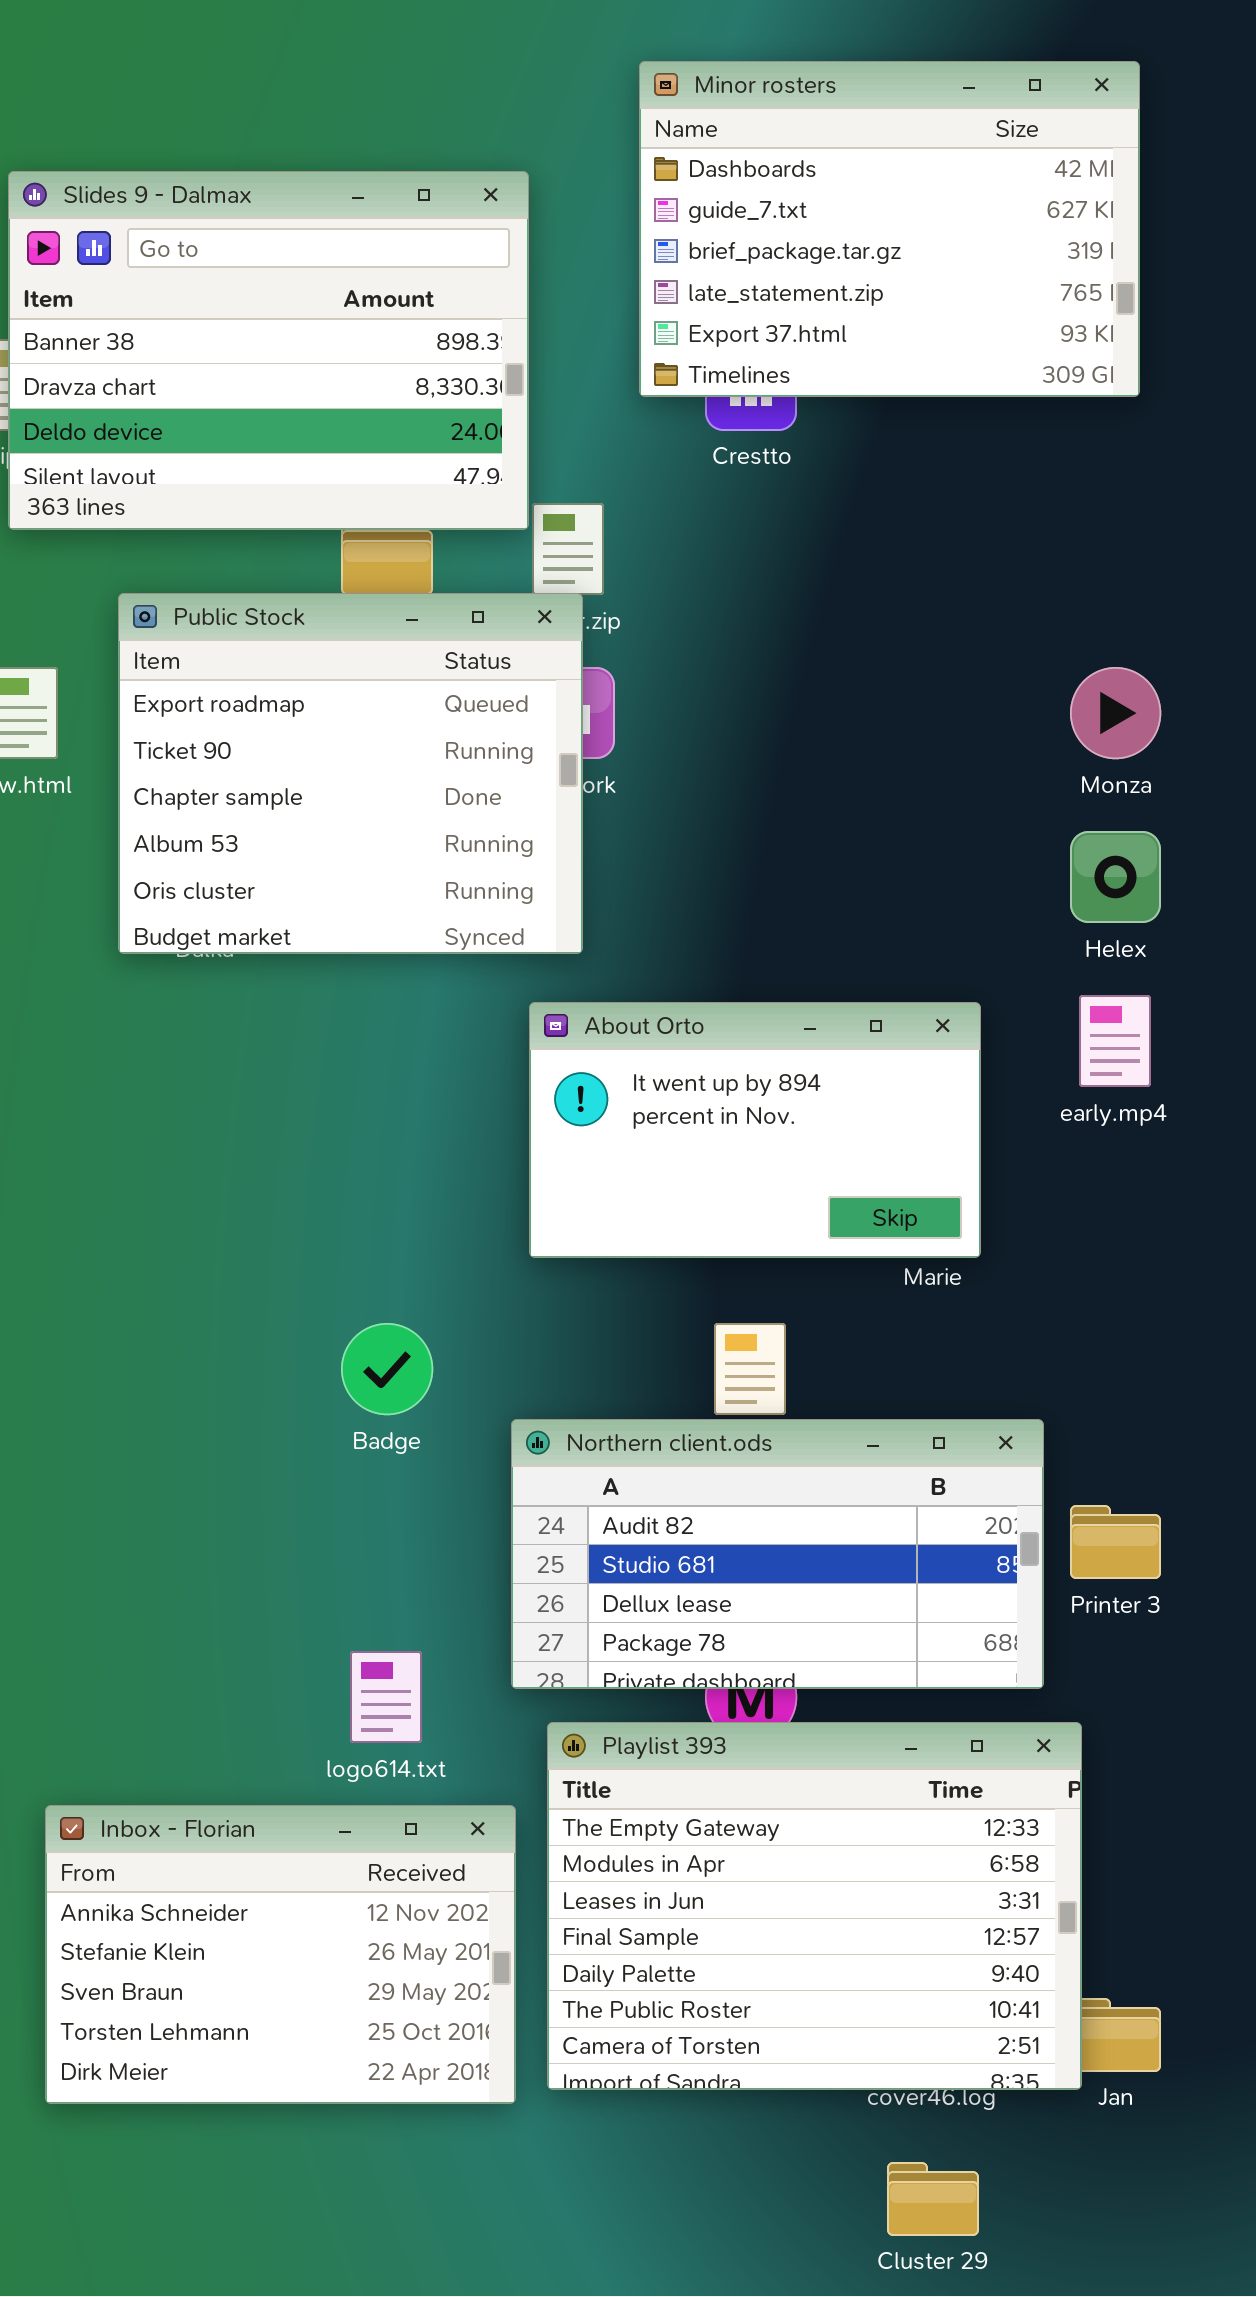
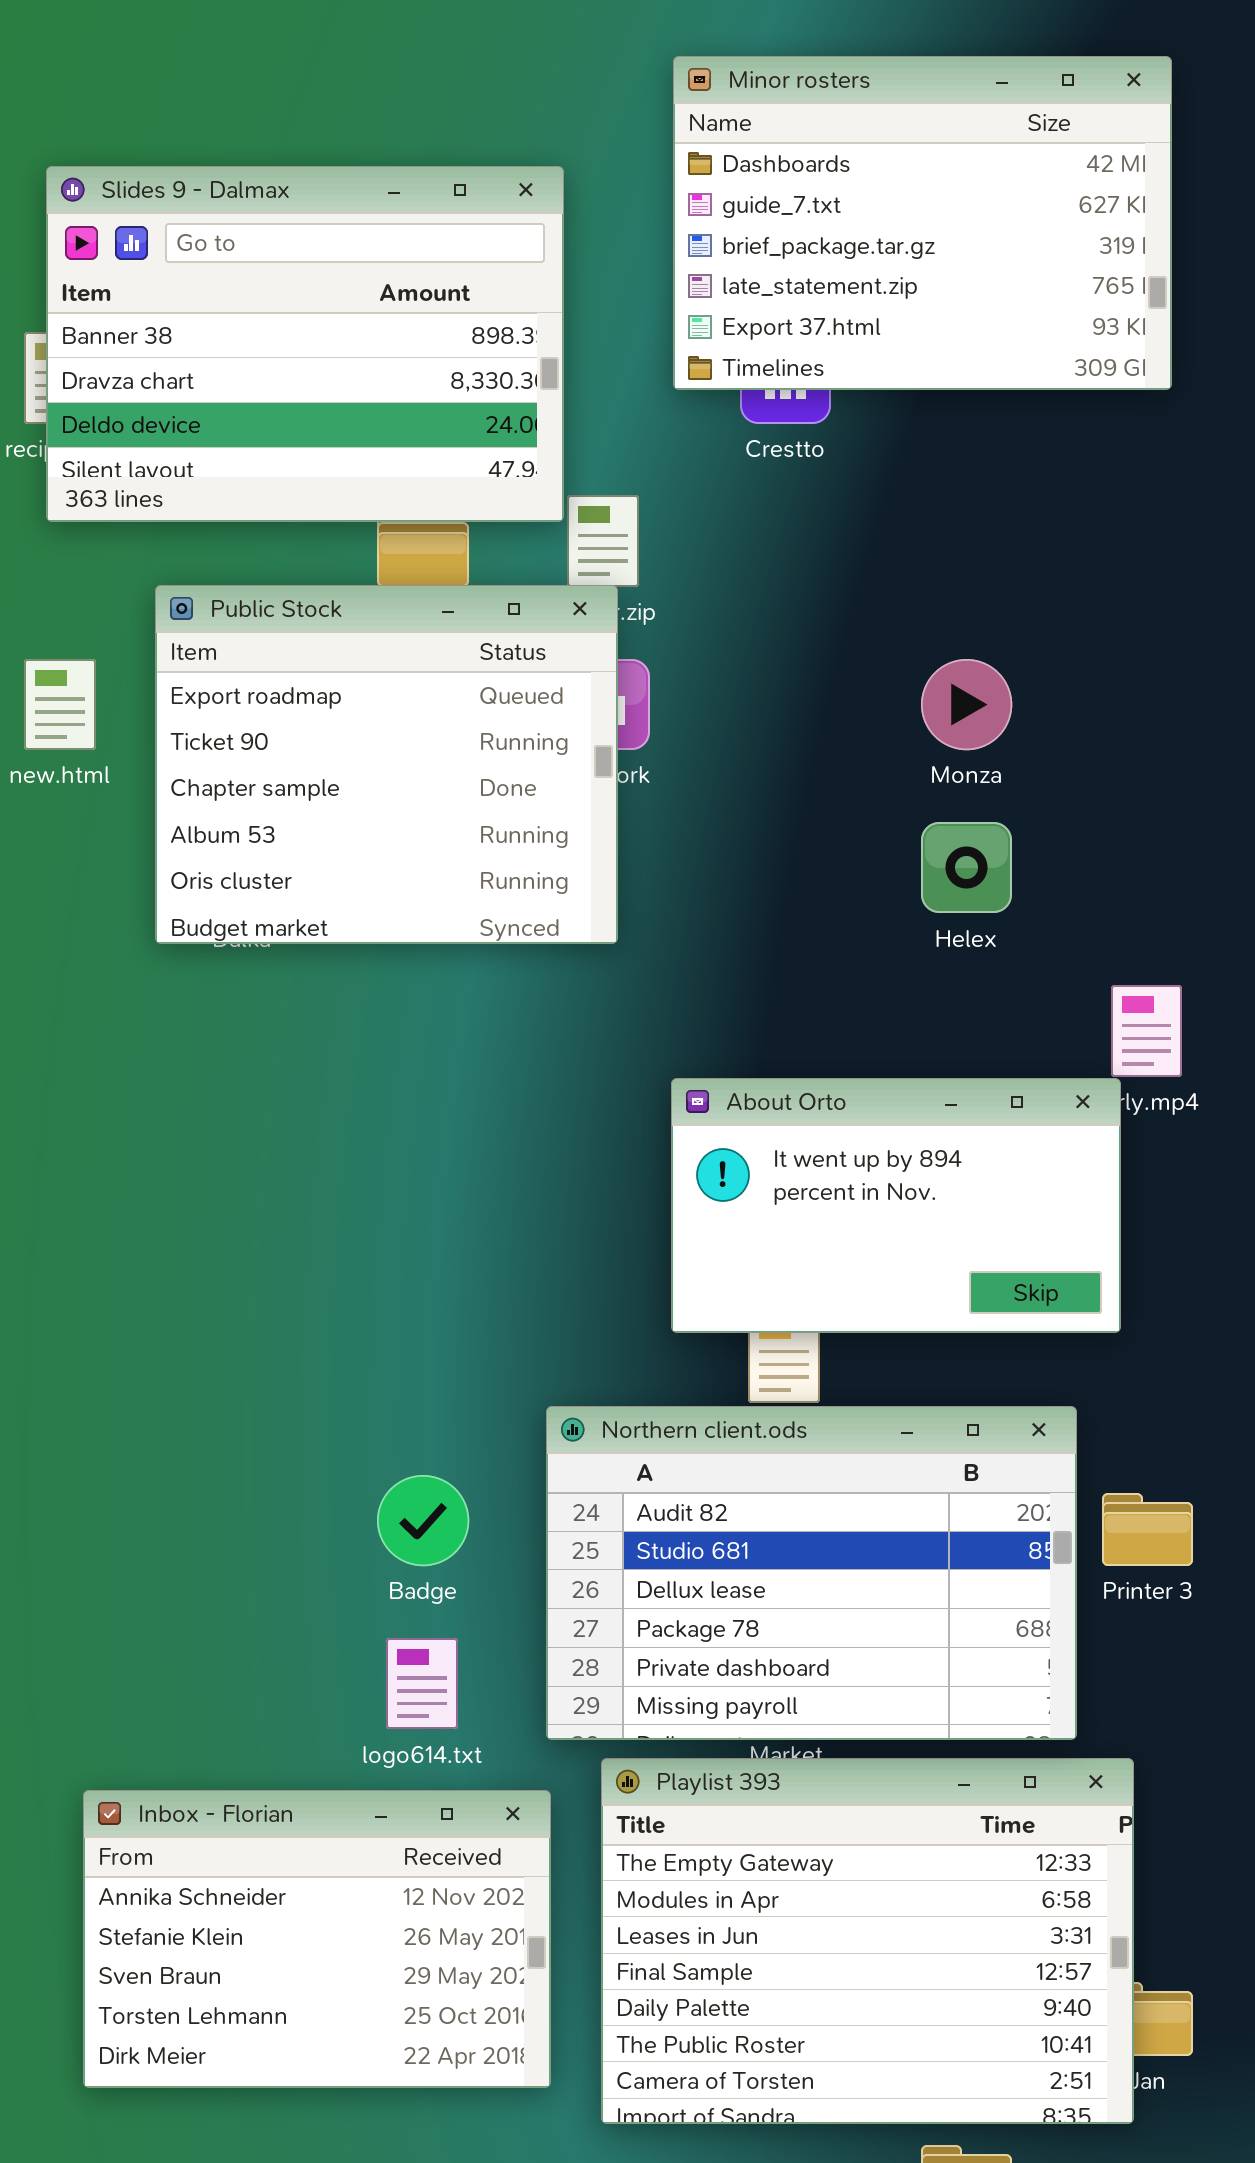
Monza: [1070,667,1161,759] -> [921,659,1012,750], moved
Helex: [1070,831,1161,923] -> [921,822,1012,913], moved
About Orto: [529,1002,981,1258] -> [671,1078,1121,1333], moved
Badge: [341,1323,433,1415] -> [377,1475,469,1566], moved
Northern client.ods: [511,1419,1044,1689] -> [546,1406,1077,1740], resized
Playlist 393: [547,1722,1082,2090] -> [601,1758,1134,2124], moved

